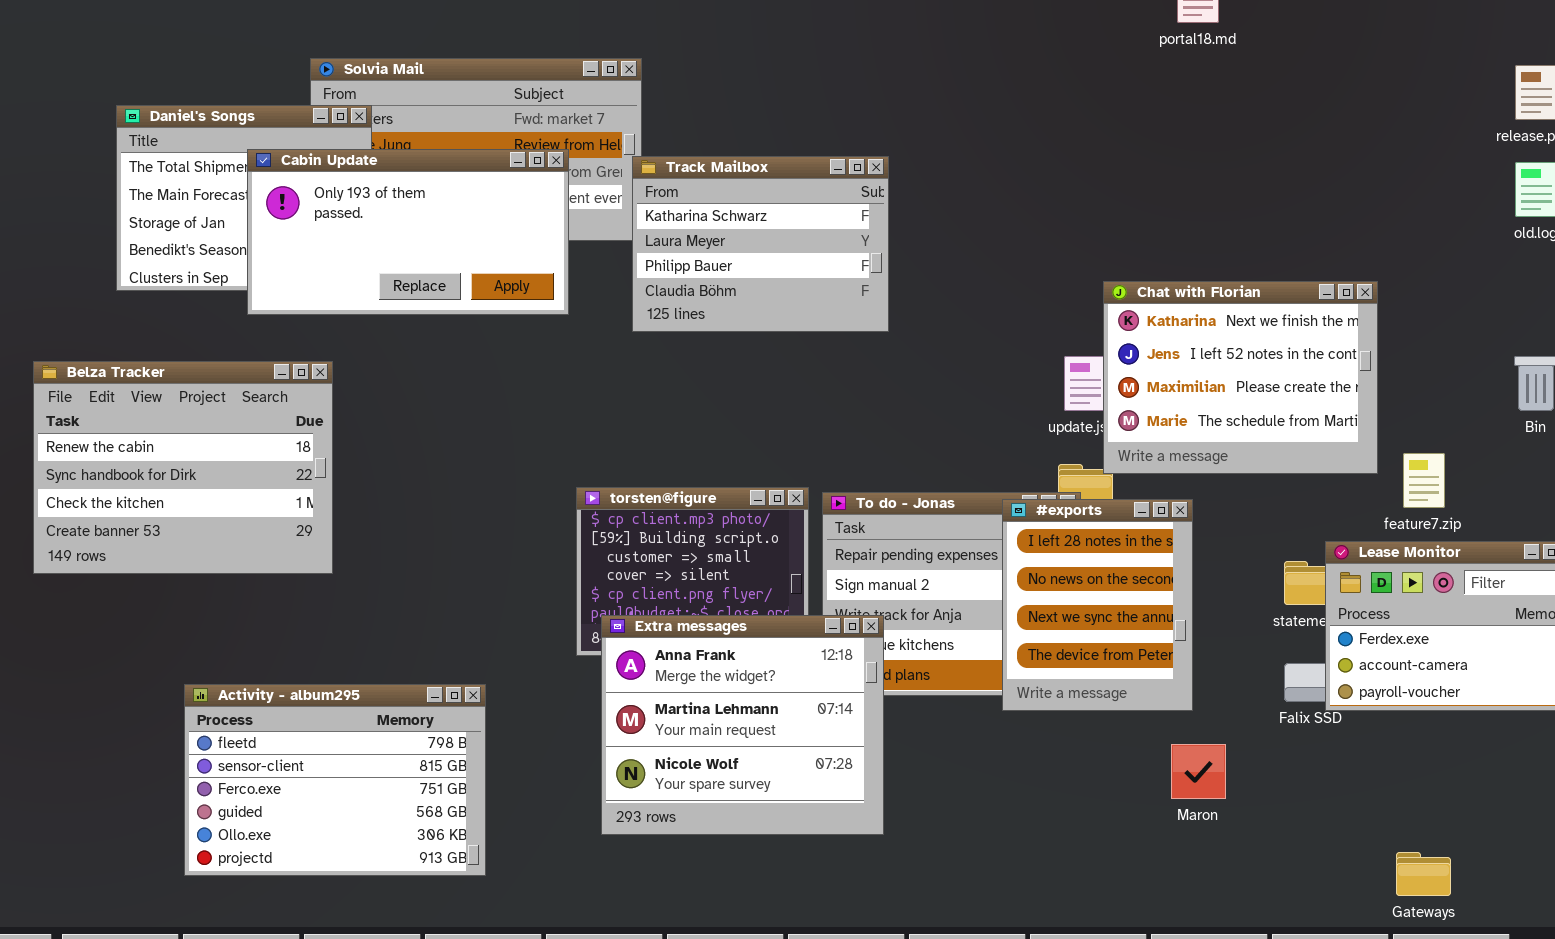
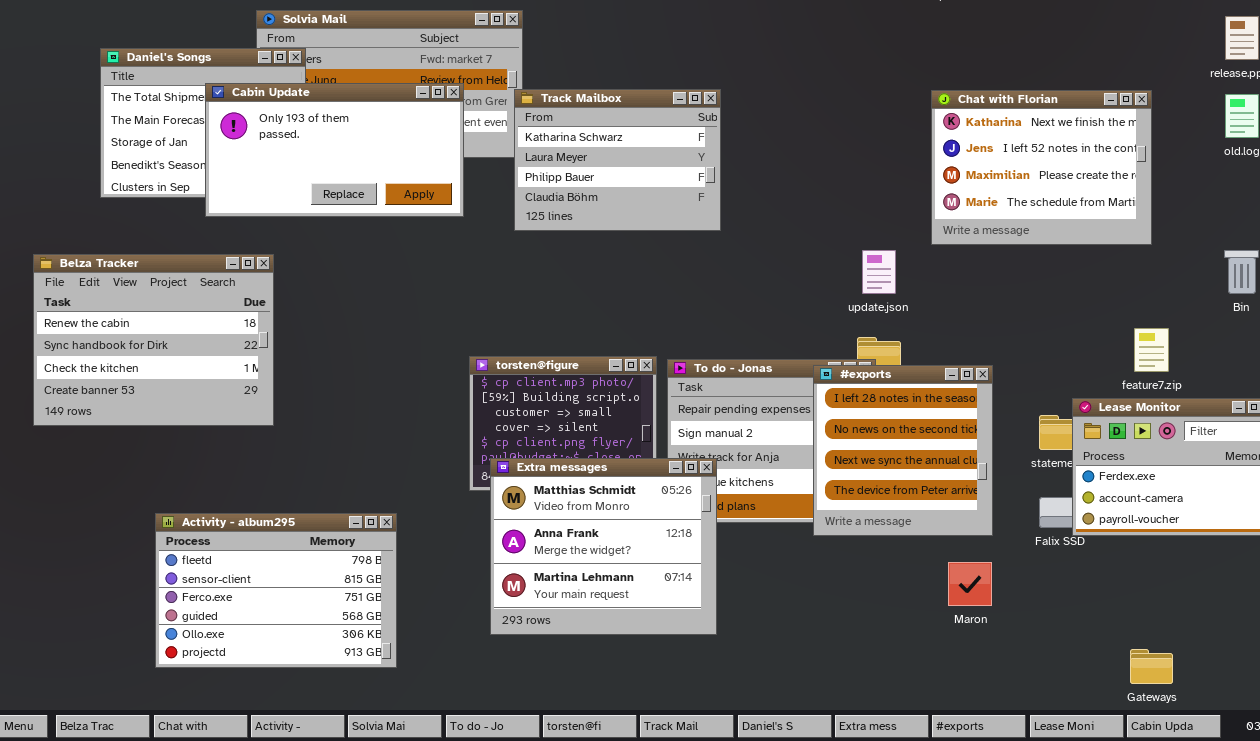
Chat with Florian: [1103,281,1378,474] -> [931,90,1152,245], moved
#exports: [1002,499,1193,711] -> [813,365,993,536], resized
Extra messages: [601,615,884,835] -> [490,458,717,635], scrolled up 1 row

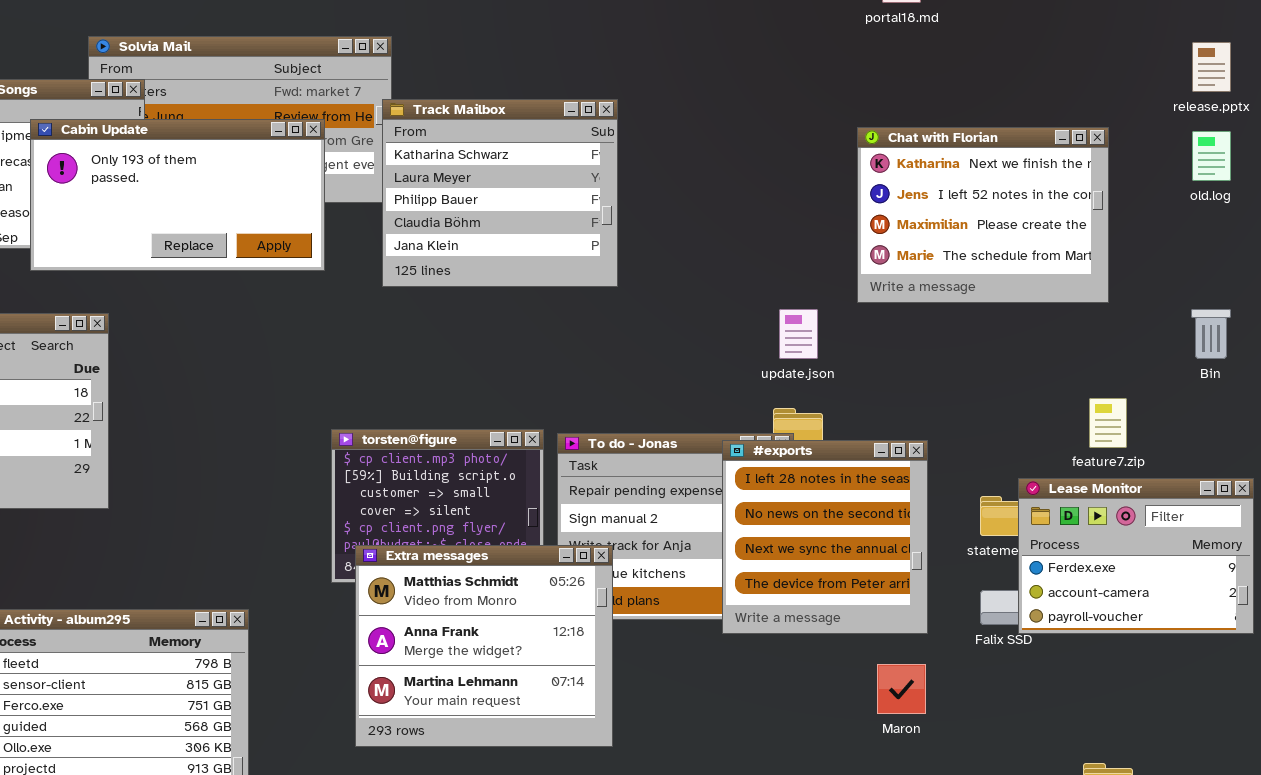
Track Mailbox: [514,89,721,231] -> [382,99,618,287], resized

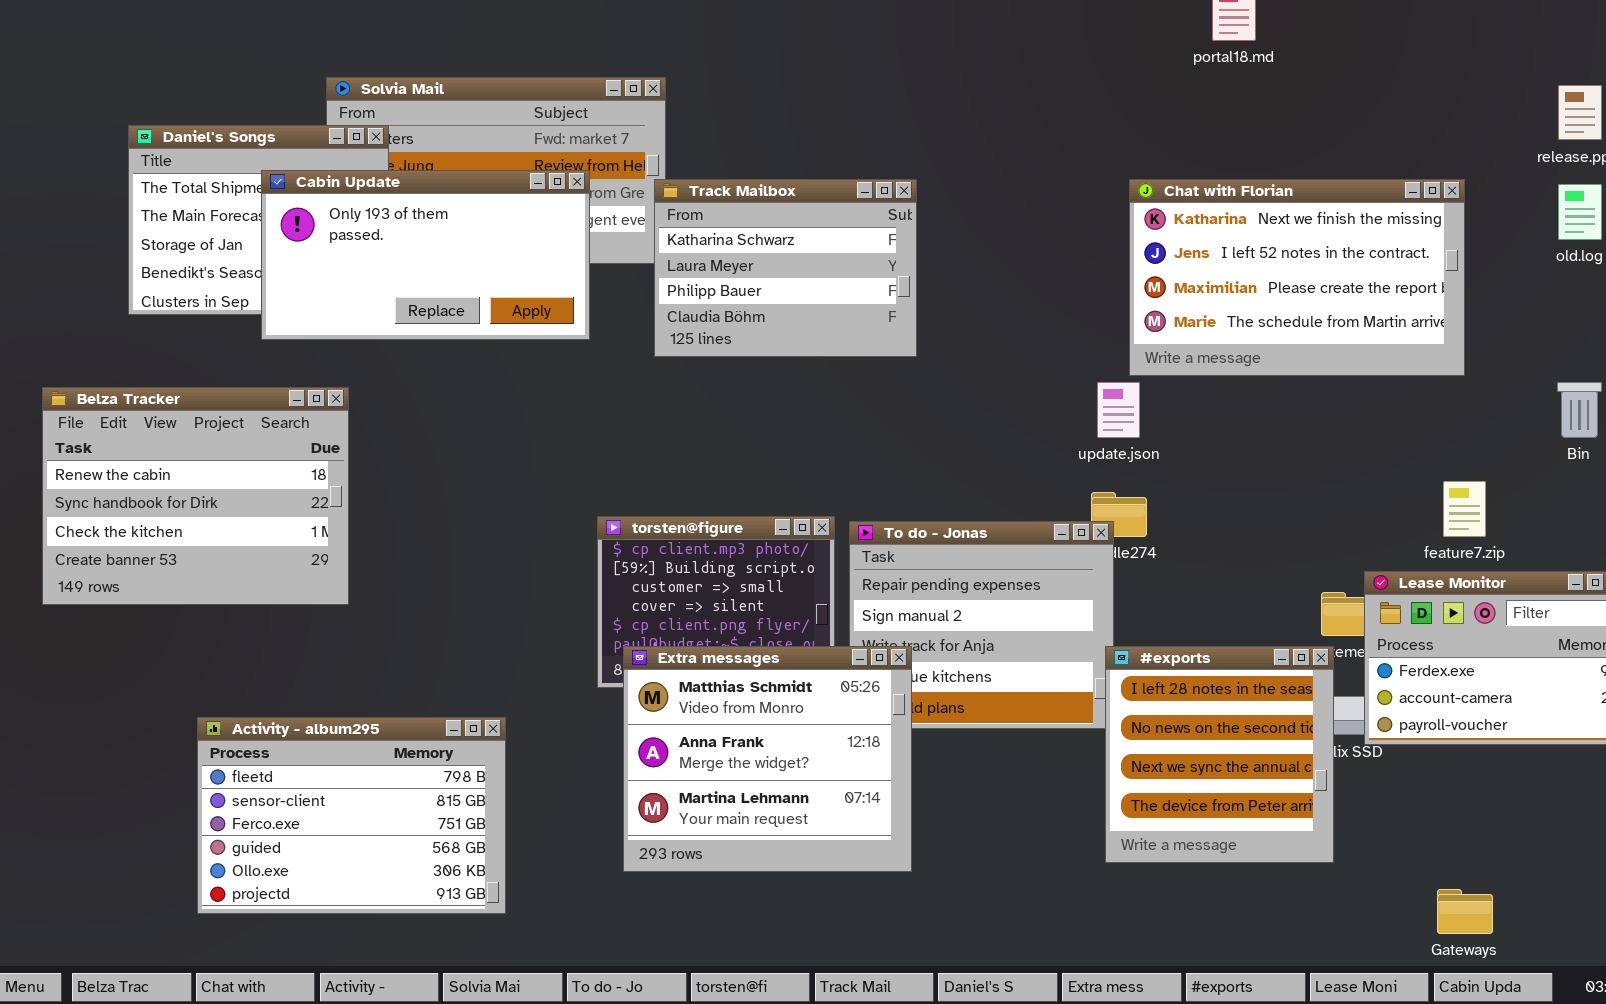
Track Mailbox: [382,99,618,287] -> [654,179,917,357], resized
Chat with Florian: [857,127,1109,303] -> [1129,179,1465,376], resized
#exports: [722,440,928,634] -> [1105,646,1334,863], moved

